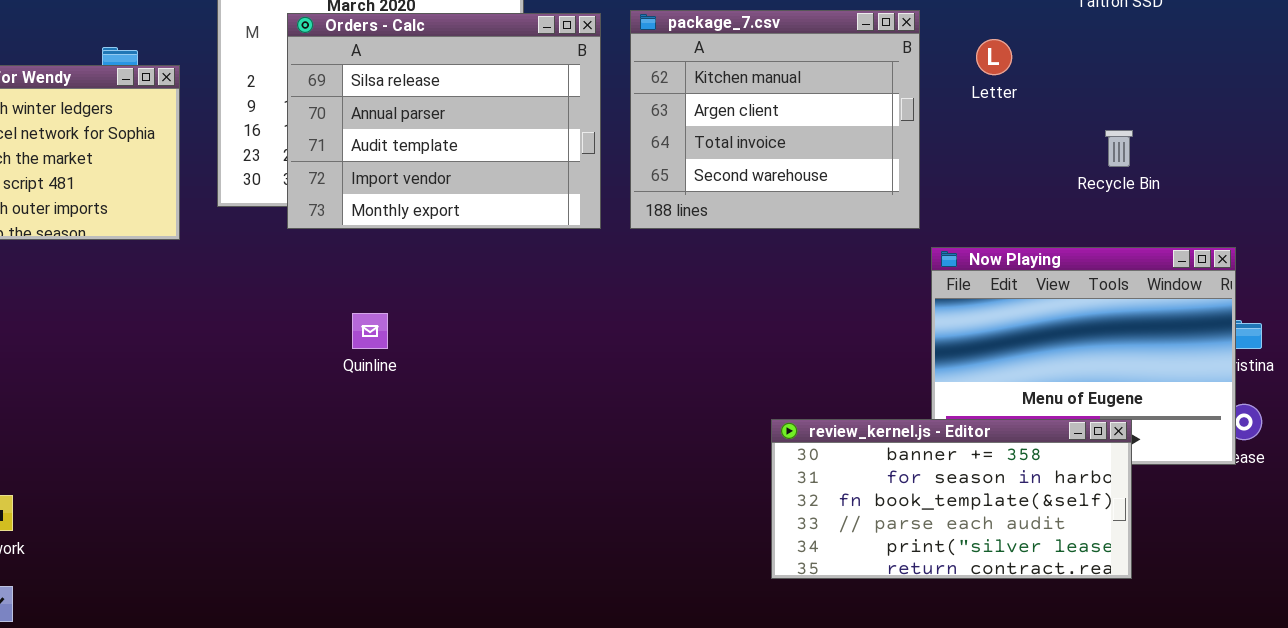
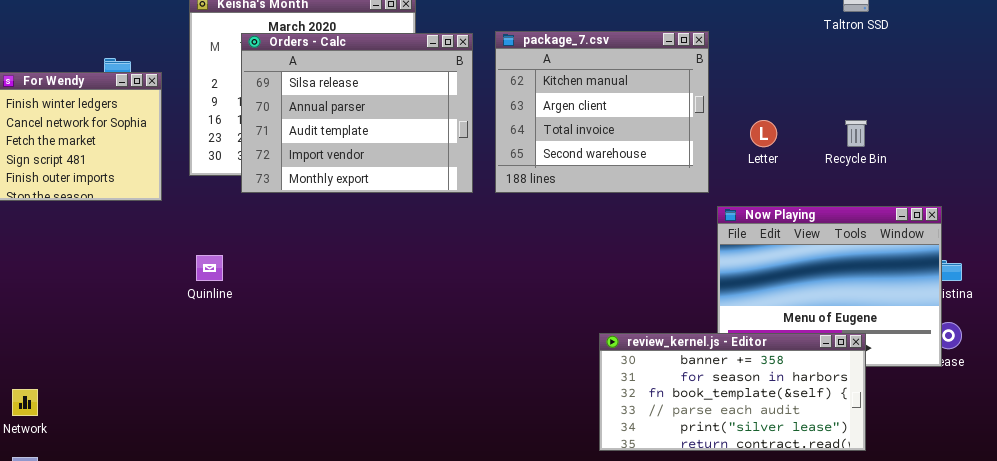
Letter: [976,39,1012,75] -> [750,120,777,147], moved
Quinline: [352,313,388,349] -> [196,255,223,281], moved

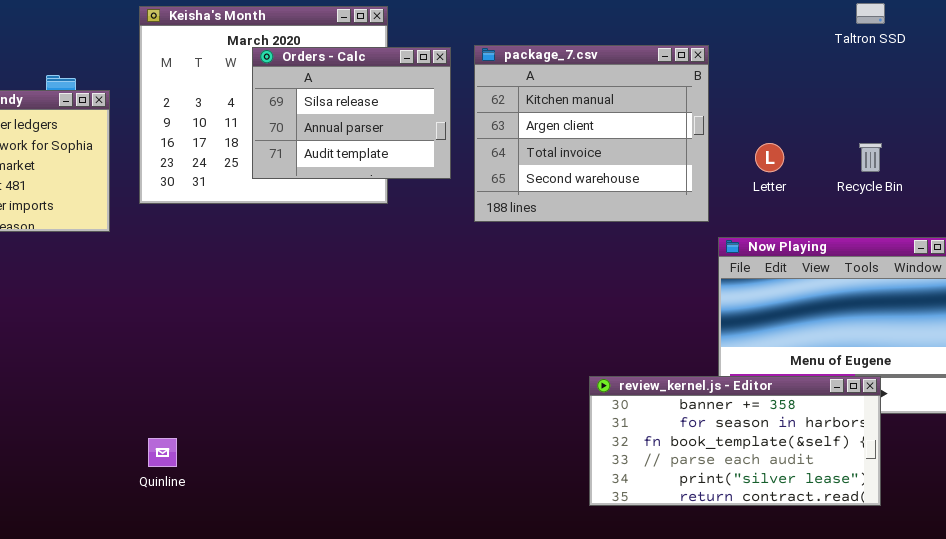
Orders - Calc: [241,33,473,193] -> [252,47,451,179], resized
Quinline: [196,255,223,281] -> [148,438,177,467], moved

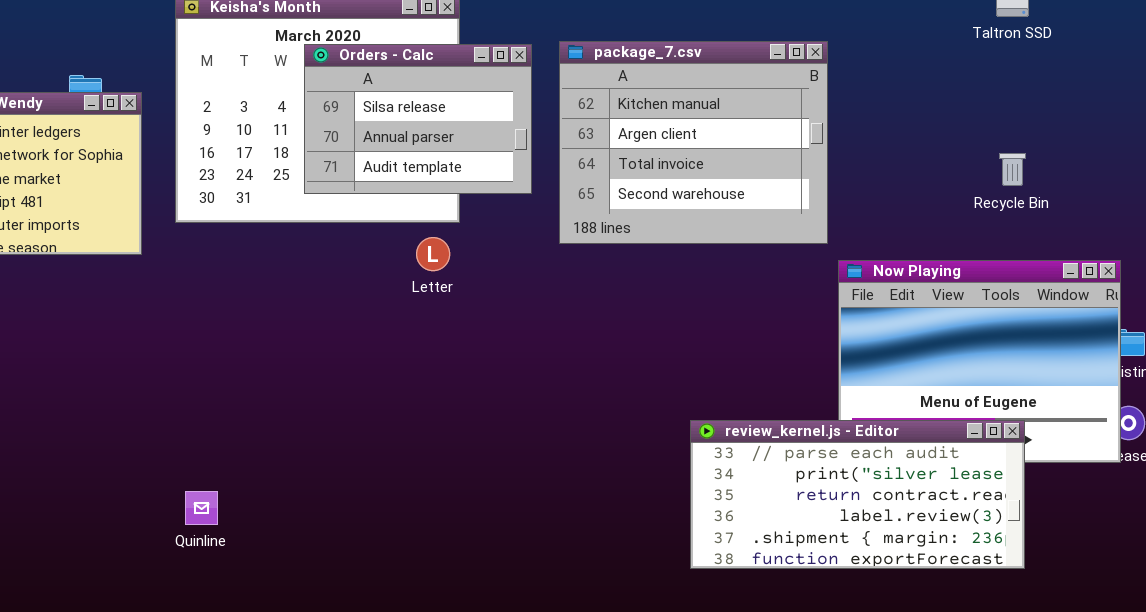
Letter: [755,143,784,172] -> [416,237,450,271], moved
review_kernel.js - Editor: [589,376,881,506] -> [690,420,1025,569], scrolled down 3 rows

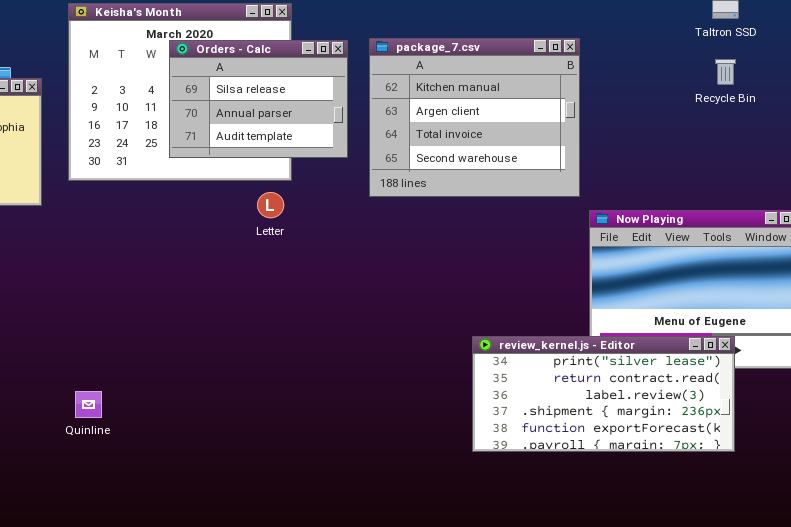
Recycle Bin: [999,153,1026,186] -> [715,59,736,85], moved
review_kernel.js - Editor: [690,420,1025,569] -> [472,336,735,452], scrolled down 1 row

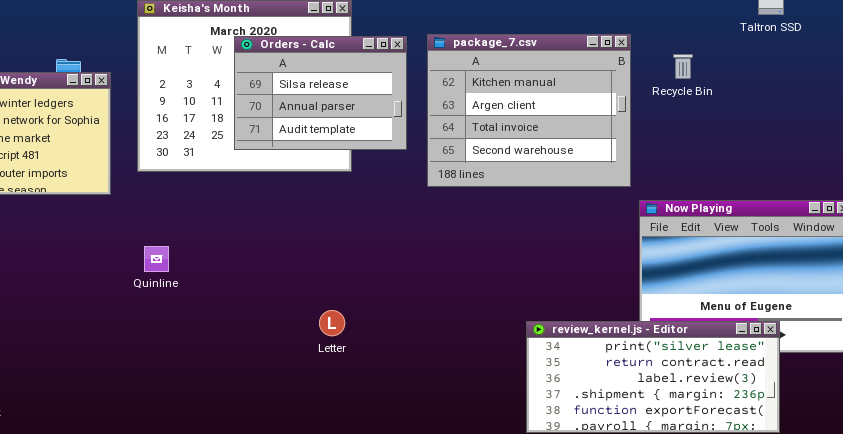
Recycle Bin: [715,59,736,85] -> [673,54,693,79], moved
Letter: [257,192,284,218] -> [319,310,345,336], moved
Quinline: [75,391,102,418] -> [144,246,169,272], moved

